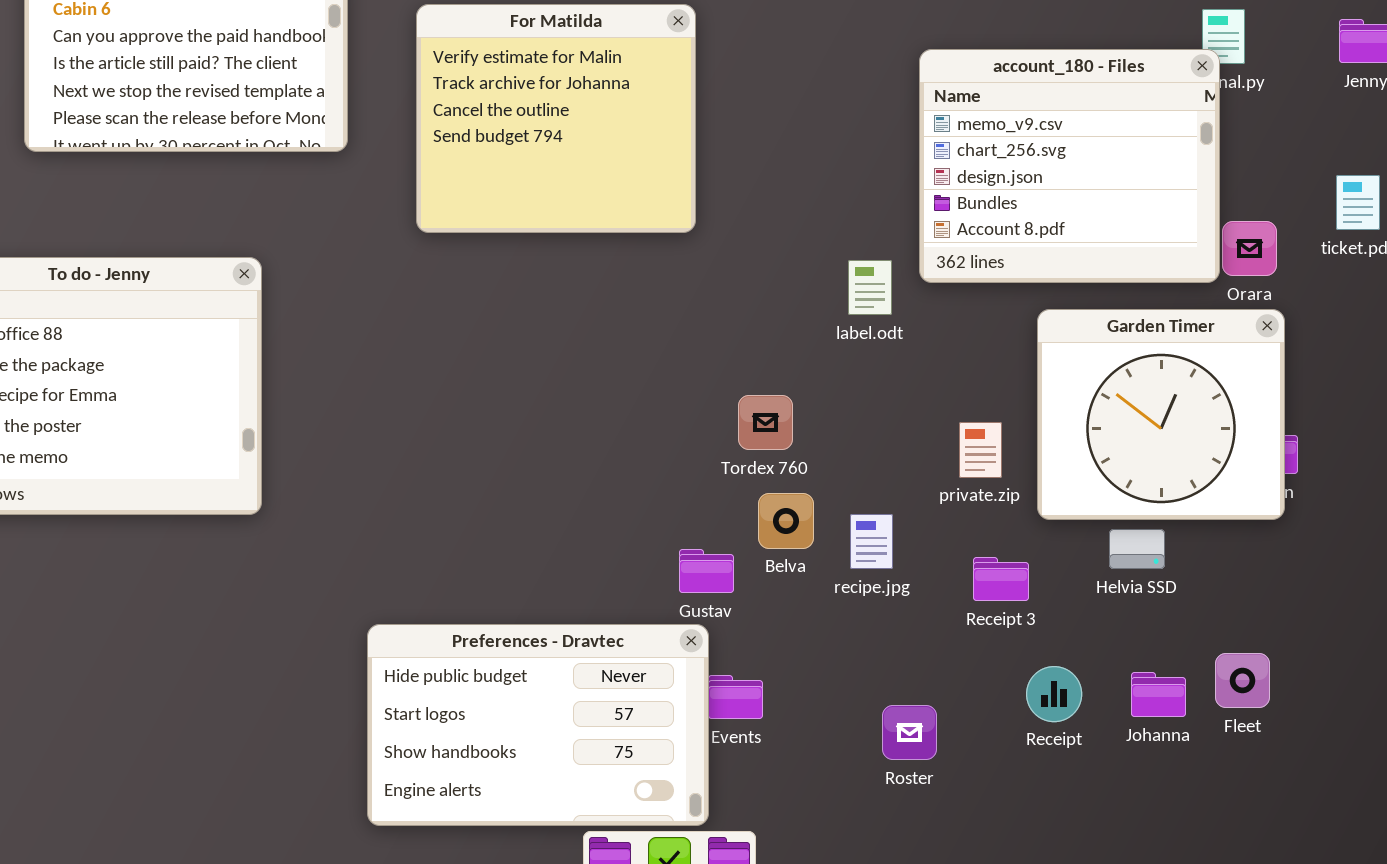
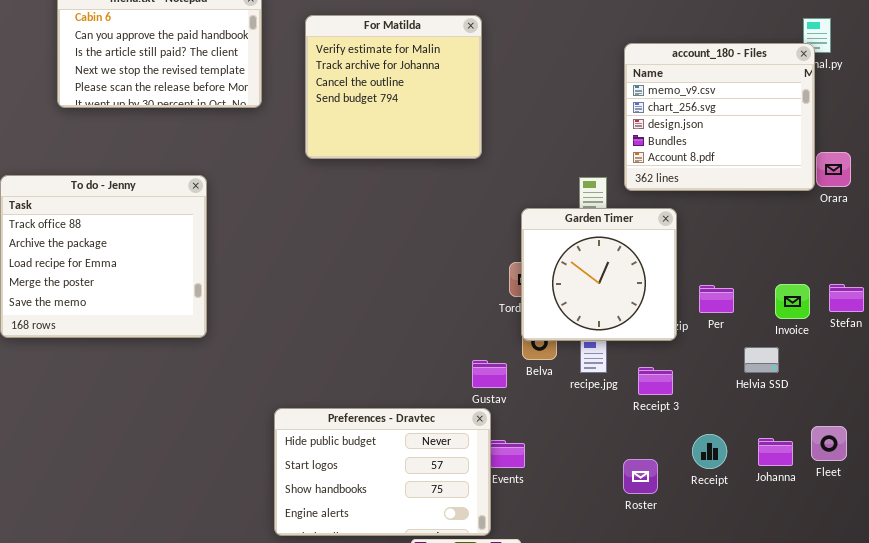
Garden Timer: [1037,309,1285,520] -> [521,208,677,341], moved
Receipt 3: [973,557,1029,601] -> [638,367,673,395], moved
Roster: [882,705,937,760] -> [623,459,658,494], moved

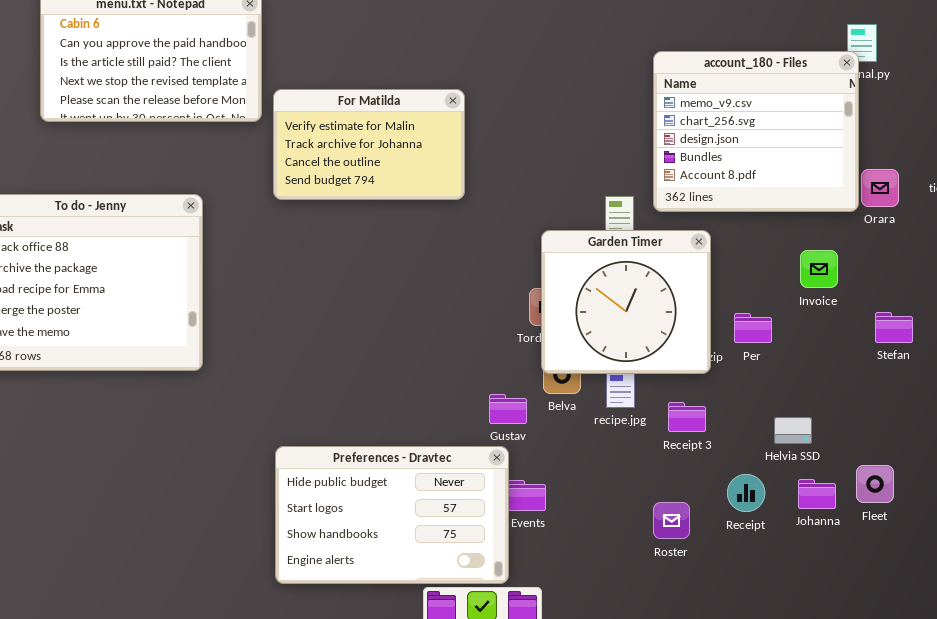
For Matilda: [305,15,482,159] -> [273,89,465,200], moved, resized
Invoice: [775,284,810,319] -> [800,250,838,288], moved
Helvia SSD: [744,347,779,373] -> [774,417,812,444], moved

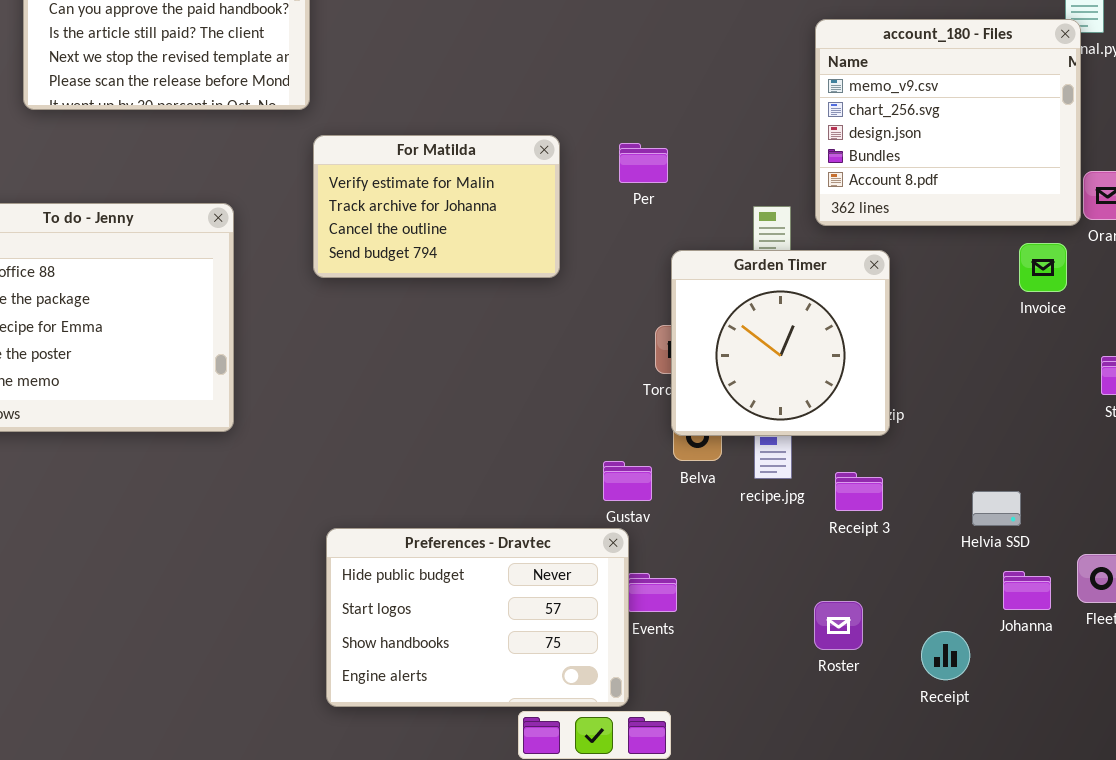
For Matilda: [273,89,465,200] -> [313,135,560,278], moved
Invoice: [800,250,838,288] -> [1019,243,1067,292], moved
Per: [734,313,772,343] -> [619,143,668,183], moved
Receipt: [727,474,765,512] -> [921,631,970,680], moved

